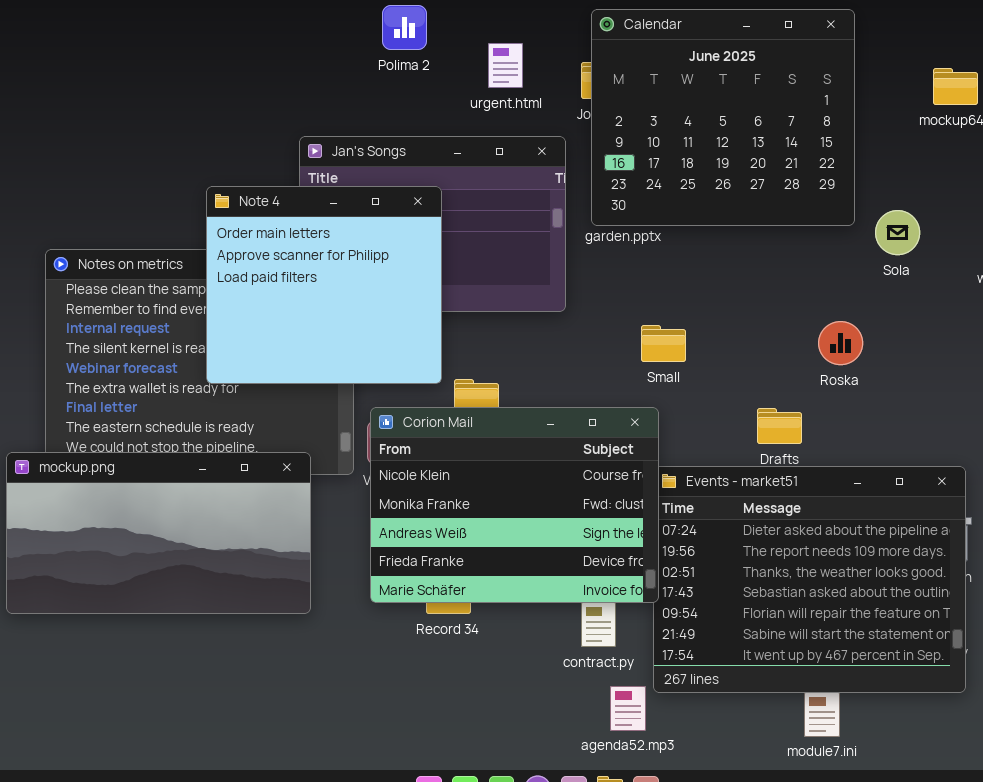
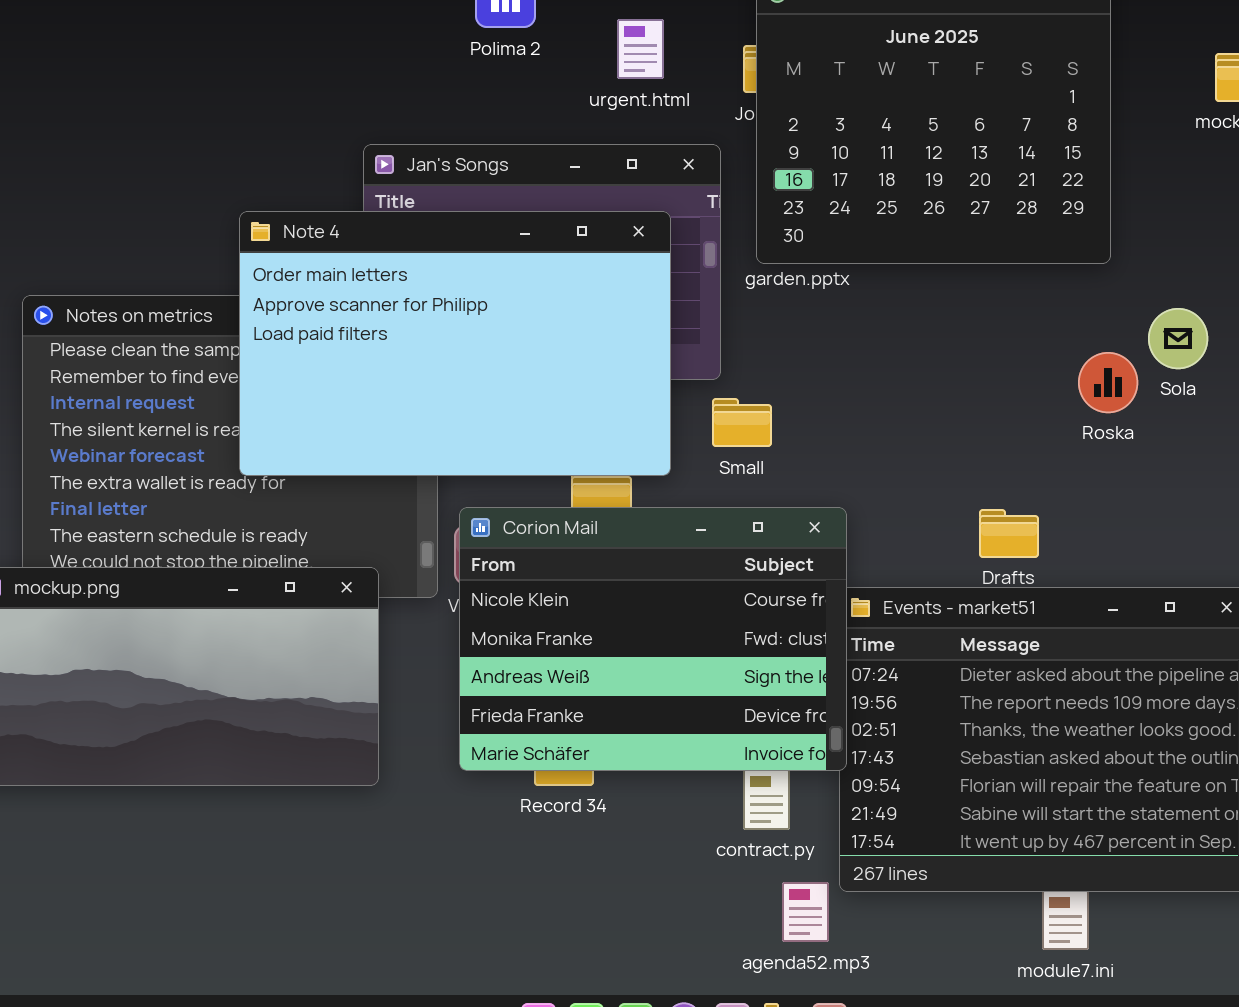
Note 4: [206,186,442,384] -> [239,211,671,476], resized
Sola: [875,210,920,255] -> [1148,308,1208,369], moved
Roska: [818,321,863,365] -> [1078,352,1138,413], moved
Small: [641,325,686,362] -> [712,398,772,447], moved

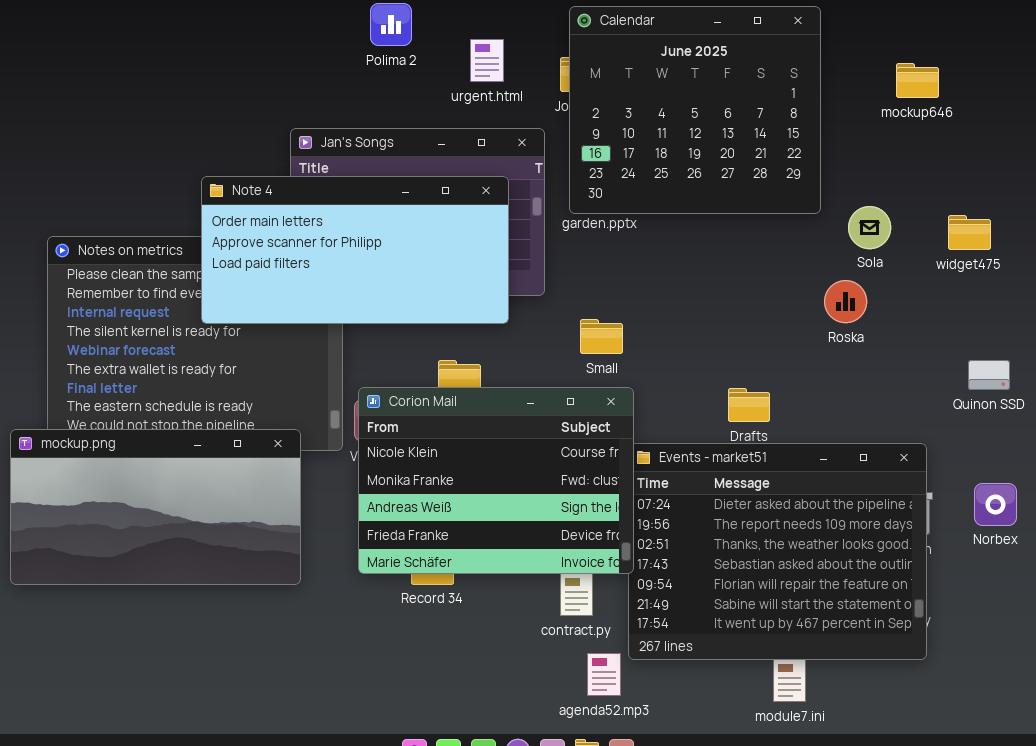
Note 4: [239,211,671,476] -> [201,176,509,324], resized
Sola: [1148,308,1208,369] -> [848,206,891,249], moved
Roska: [1078,352,1138,413] -> [824,280,867,323], moved
Small: [712,398,772,447] -> [580,319,623,354], moved

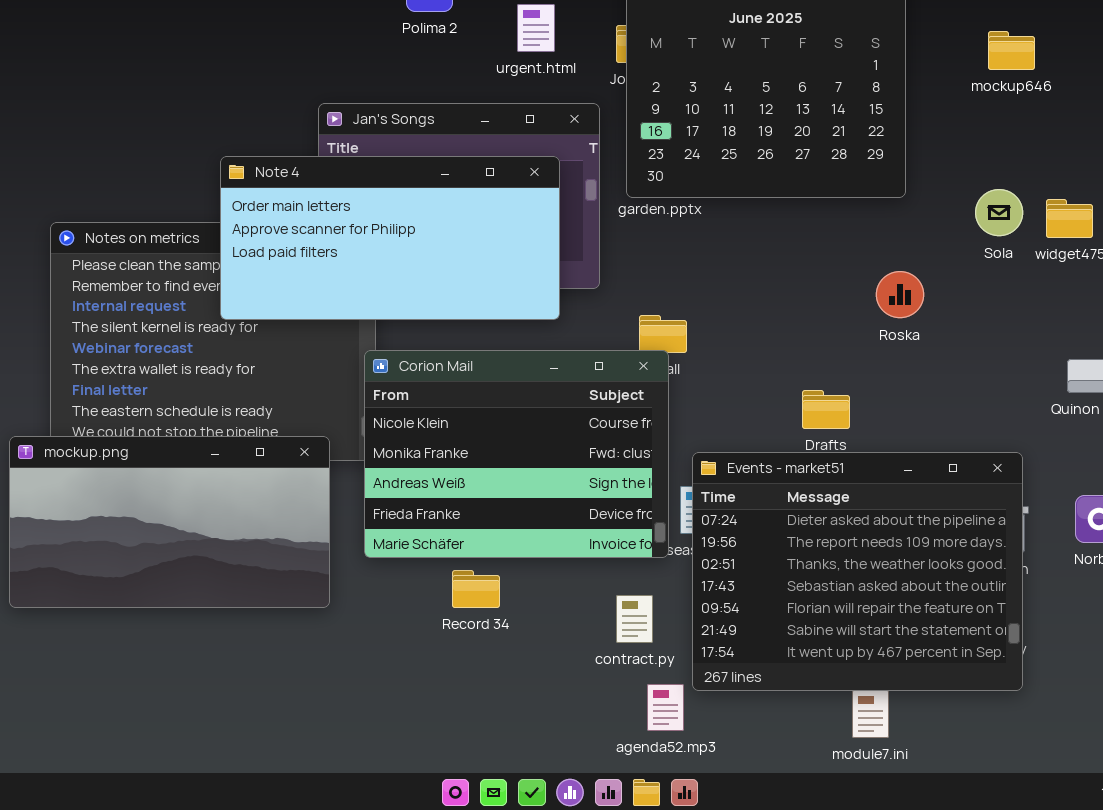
Sola: [848,206,891,249] -> [975,189,1023,236], moved
Roska: [824,280,867,323] -> [876,271,924,318], moved
Corion Mail: [358,387,634,574] -> [364,350,669,558], moved

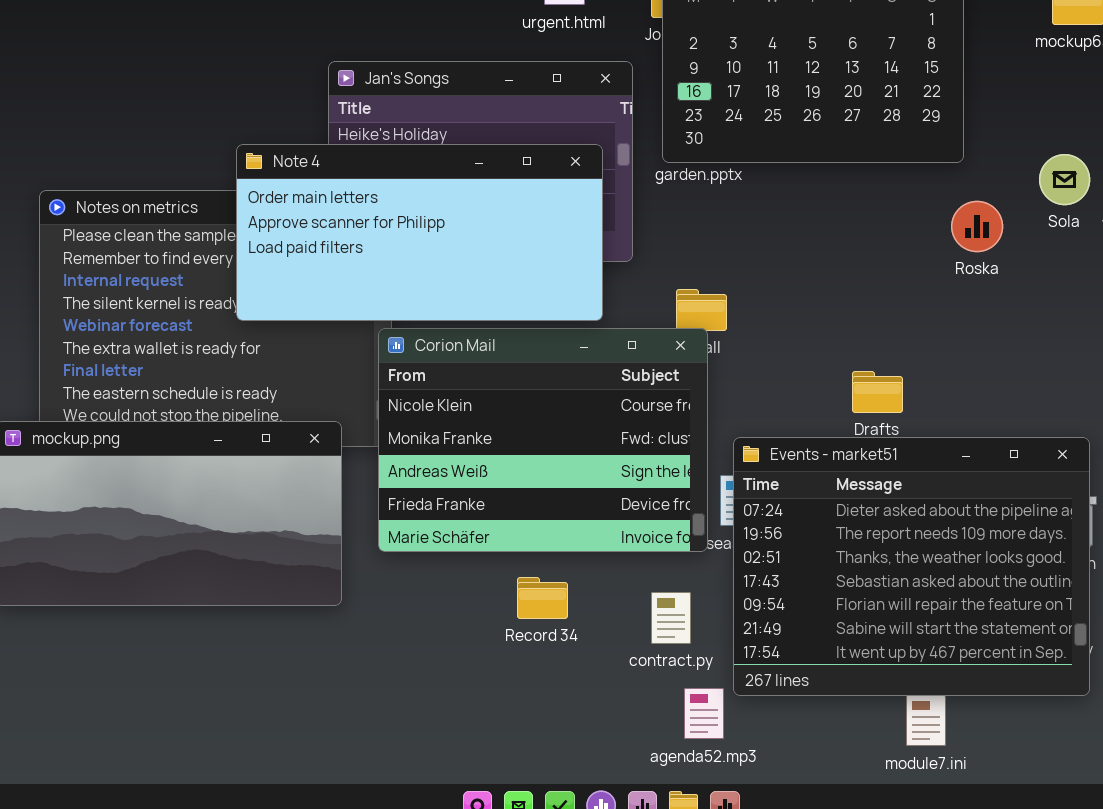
Note 4: [220,156,560,320] -> [236,144,603,321], moved
Roska: [876,271,924,318] -> [951,201,1003,252], moved
Record 34: [452,570,500,608] -> [517,577,568,619], moved

